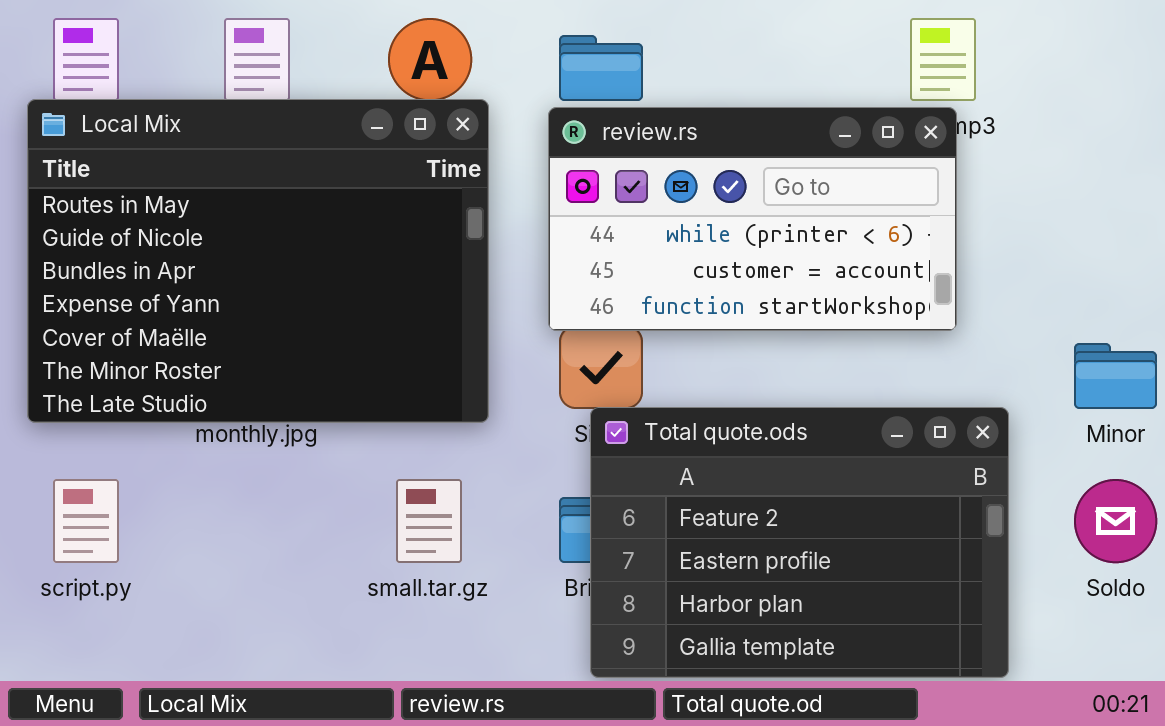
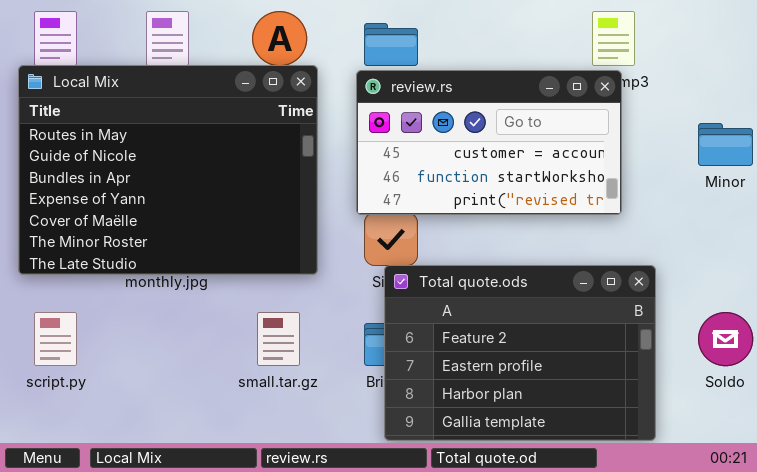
review.rs: [548,107,957,331] -> [356,70,622,215], scrolled down 1 row
Minor: [1074,343,1157,409] -> [698,123,753,166], moved

